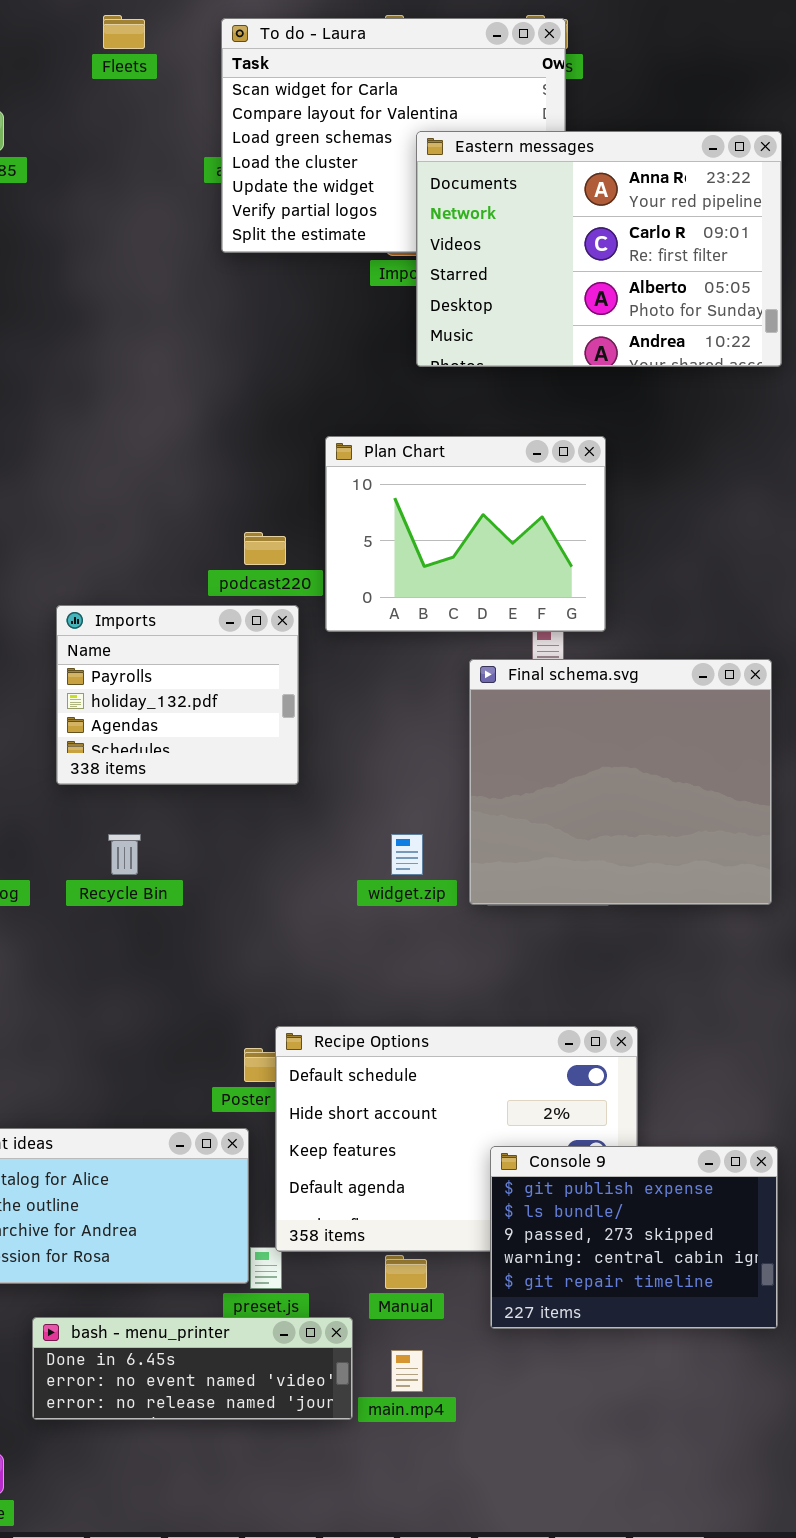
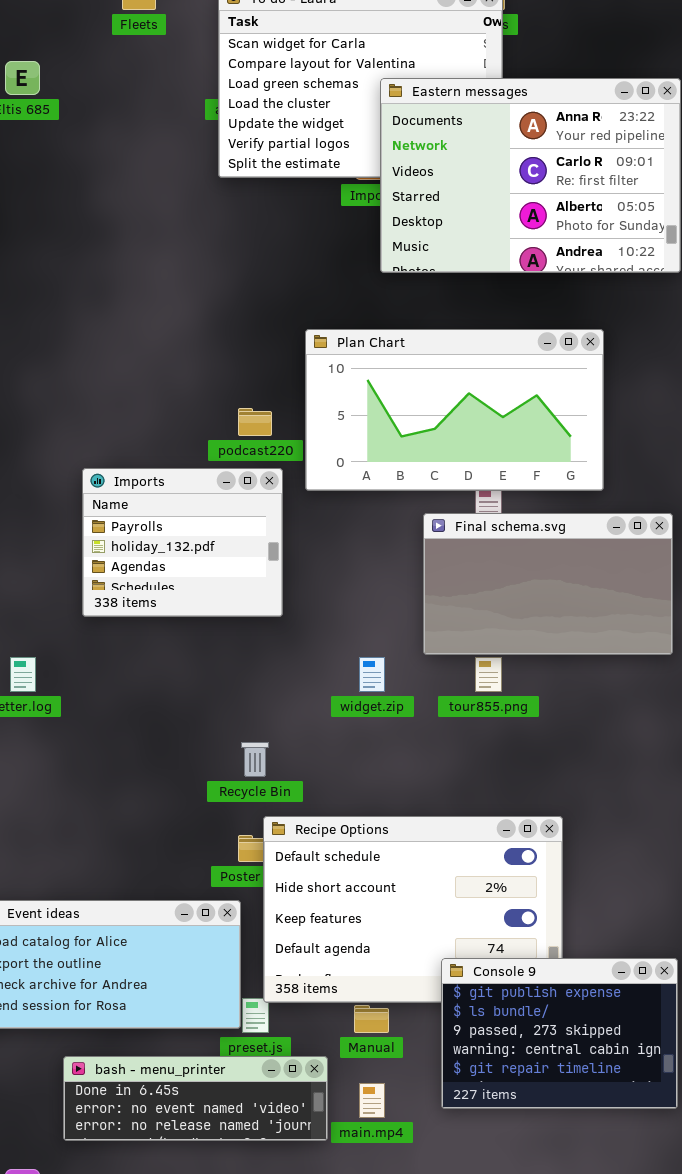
Plan Chart: [325,436,606,632] -> [305,329,604,491], resized
Final schema.svg: [469,659,772,905] -> [423,513,673,655], resized
Recycle Bin: [108,834,141,875] -> [241,742,269,777], moved
Console 9: [490,1146,778,1329] -> [441,958,678,1109], moved

